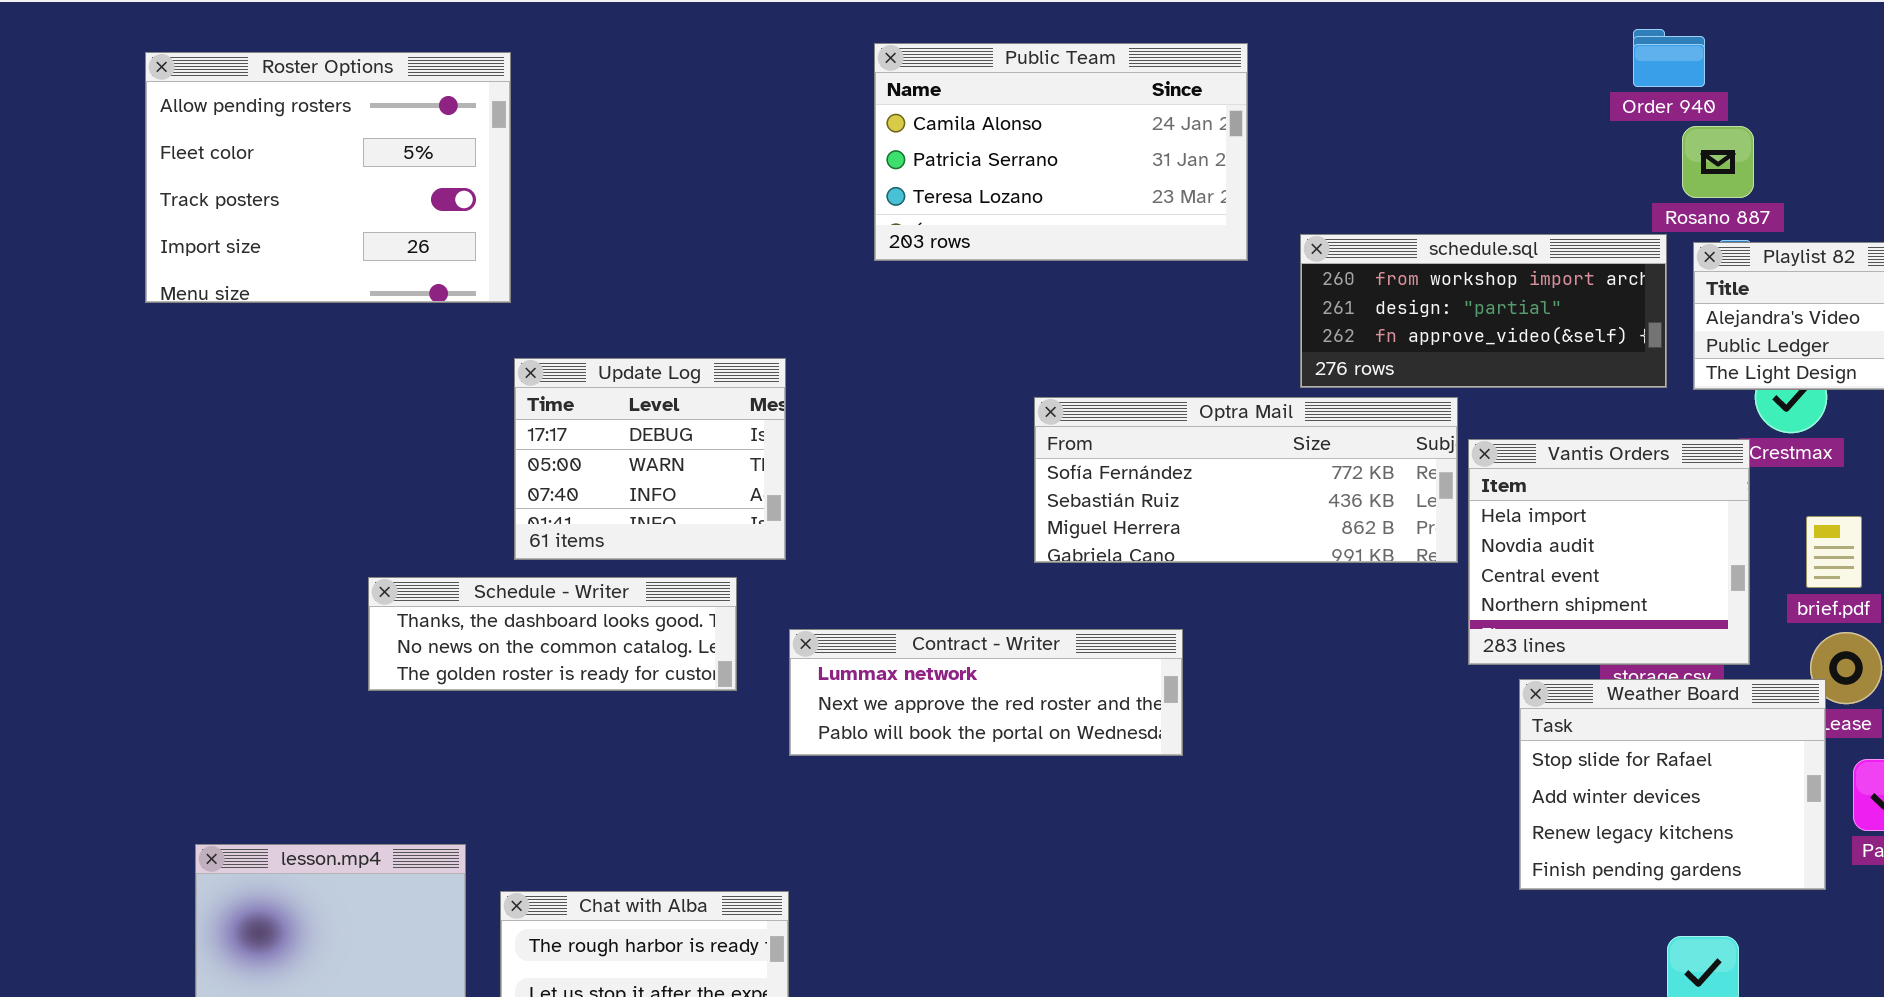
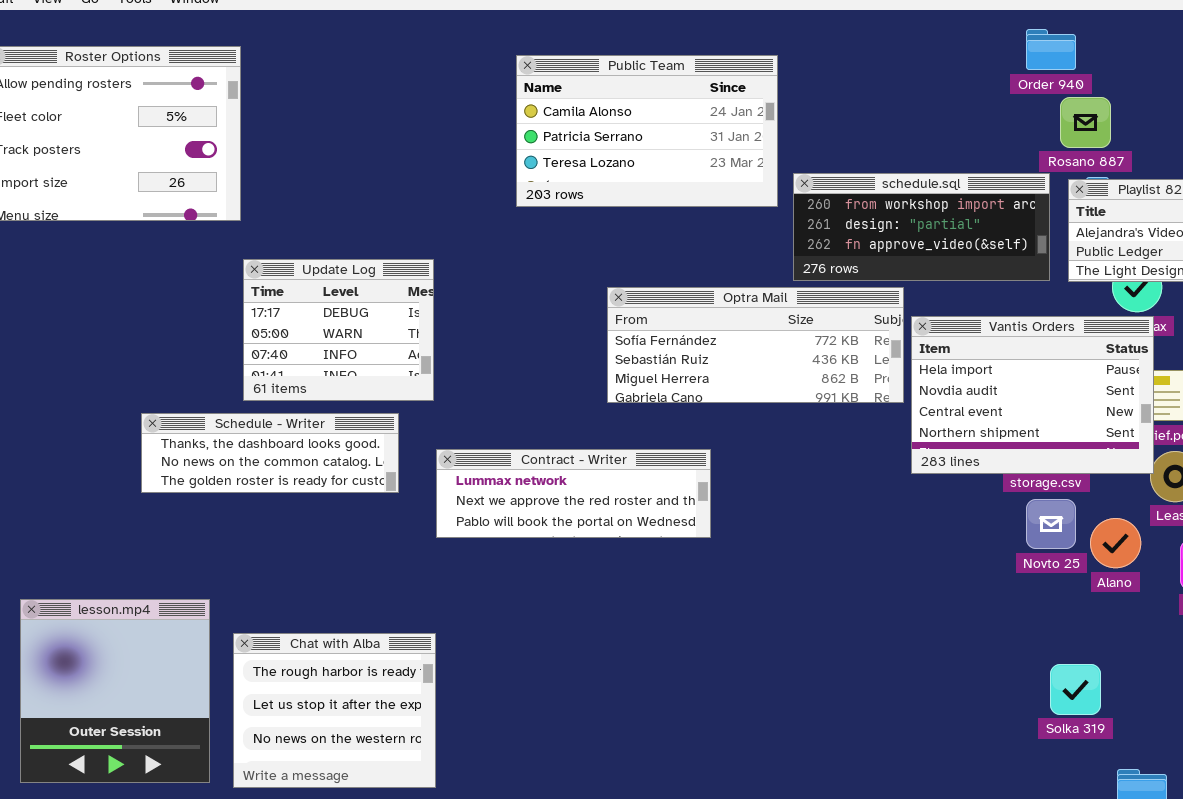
Public Team: [874,43,1248,261] -> [516,55,778,207], moved
Vantis Orders: [1468,439,1750,665] -> [911,316,1154,474], resized
Weather Board: [1519,679,1826,890] -> none, closed

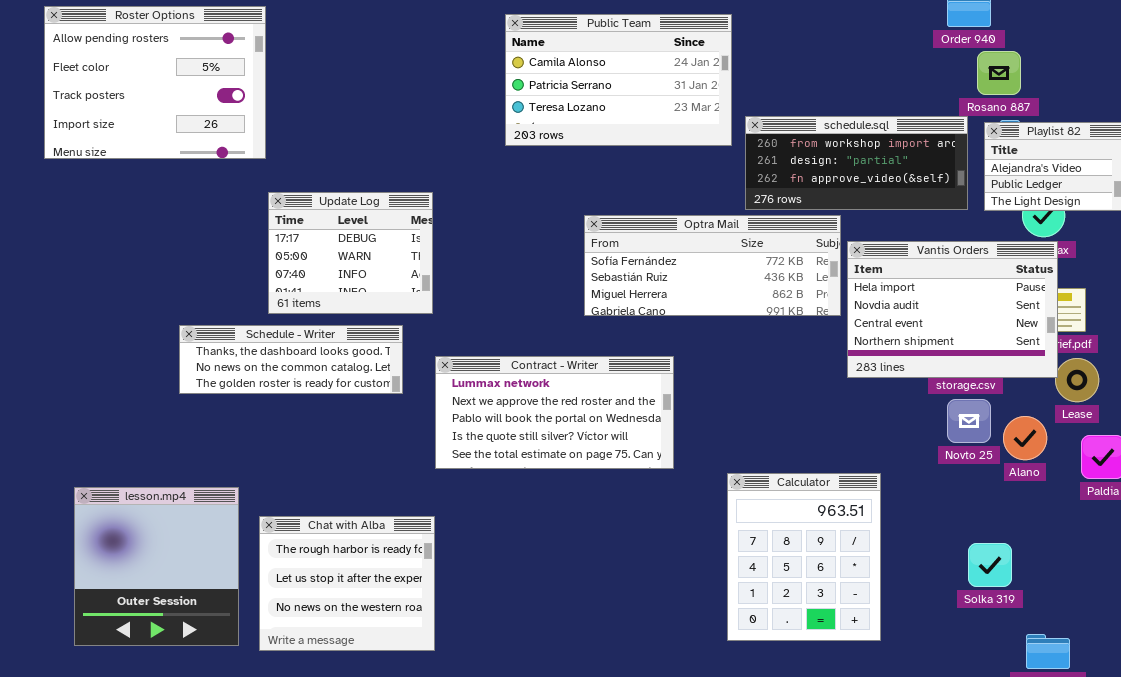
Contract - Writer: [436,449,711,538] -> [435,356,674,469], resized
Calculator: none -> [727,473,881,641], opened

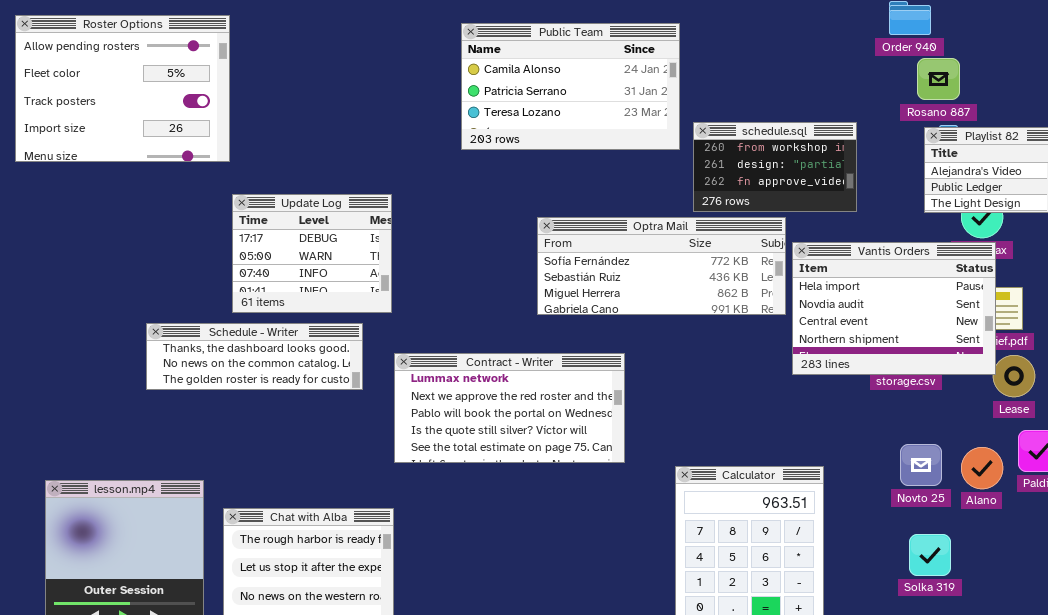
schedule.sql: [745,116,968,210] -> [693,122,857,212], resized
Novto 25: [947,399,991,443] -> [900,444,942,486], moved
Alano: [1003,416,1047,460] -> [961,447,1003,489], moved

